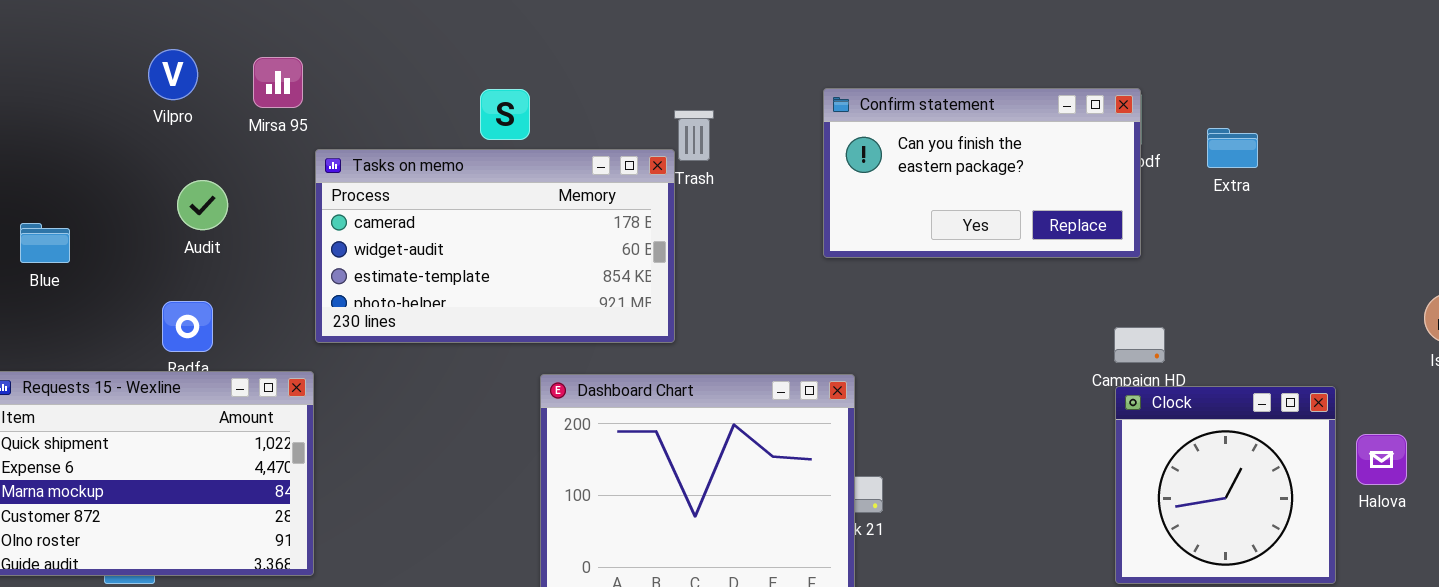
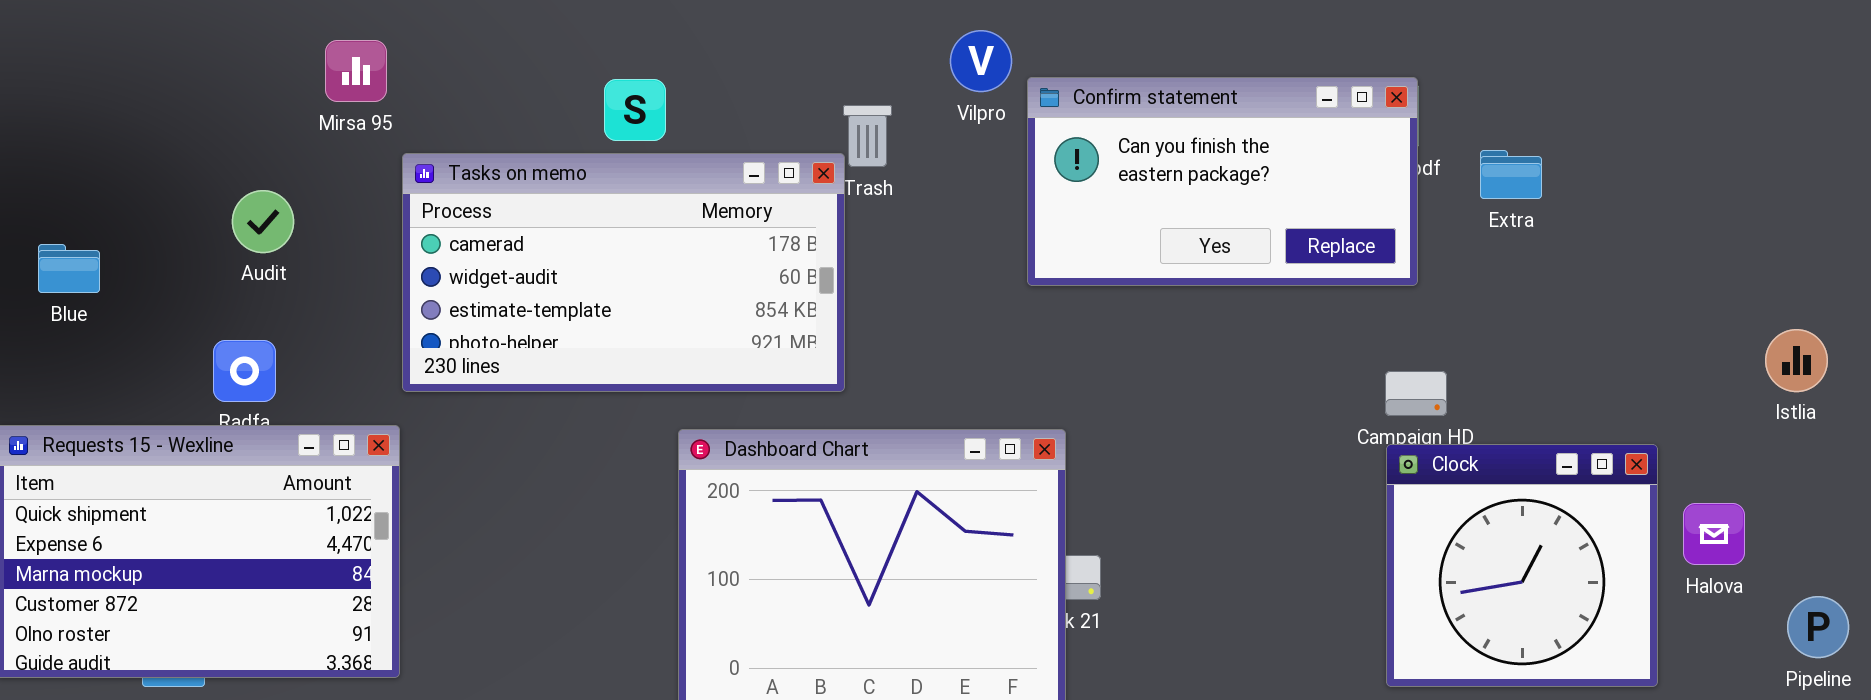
Vilpro: [148,49,198,100] -> [950,30,1012,92], moved
Extra: [1207,128,1258,168] -> [1480,150,1542,199], moved

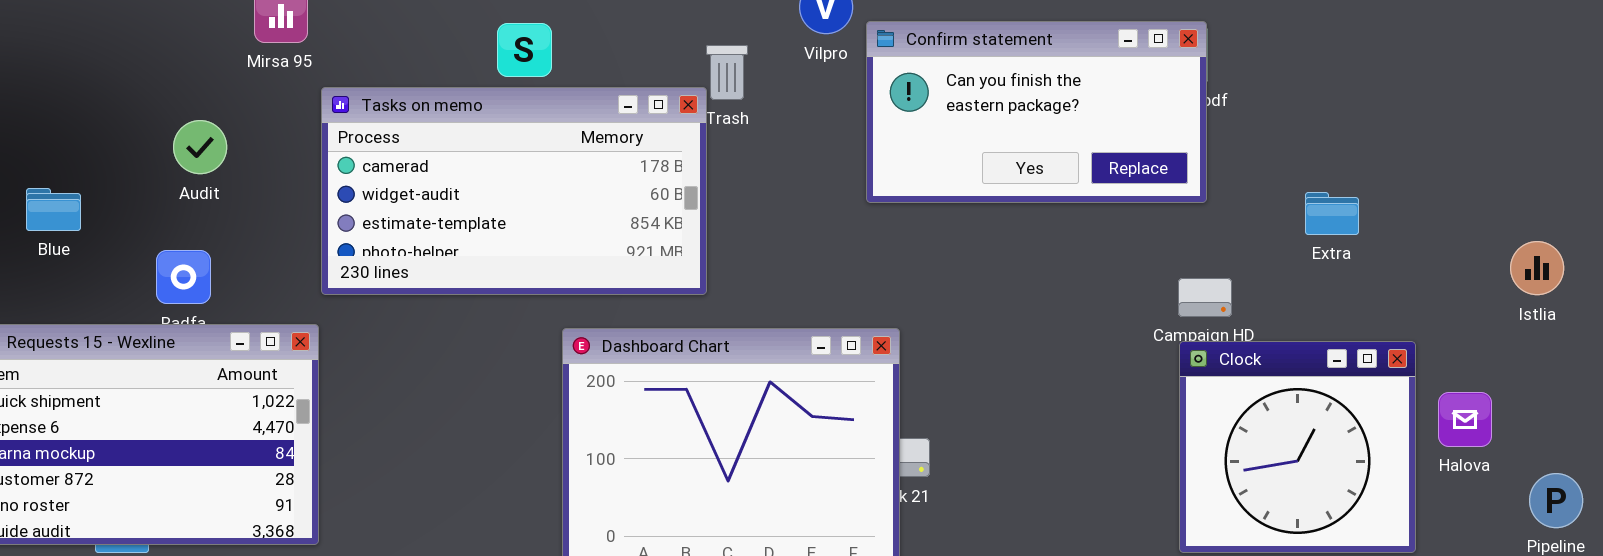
Extra: [1480,150,1542,199] -> [1305,192,1359,235], moved
Blue: [38,244,100,293] -> [26,188,81,231], moved

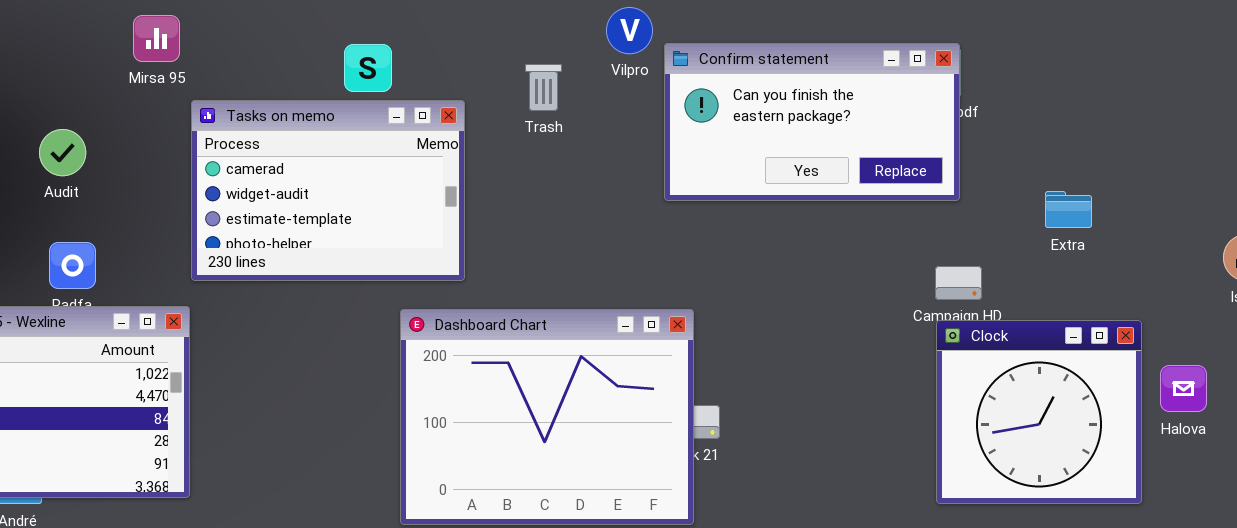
Tasks on memo: [321,87,707,295] -> [191,100,465,281], resized
Audit: [173,120,227,174] -> [39,129,86,176], moved

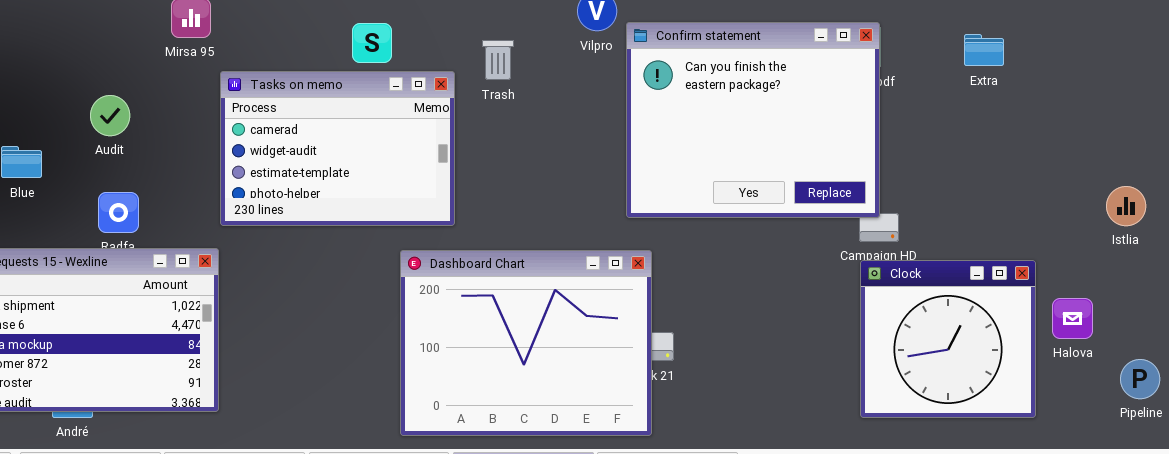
Confirm statement: [664,43,960,201] -> [626,22,880,218], resized
Trash: [525,64,562,111] -> [482,40,514,80], moved
Extra: [1045,191,1092,228] -> [964,34,1004,66], moved

